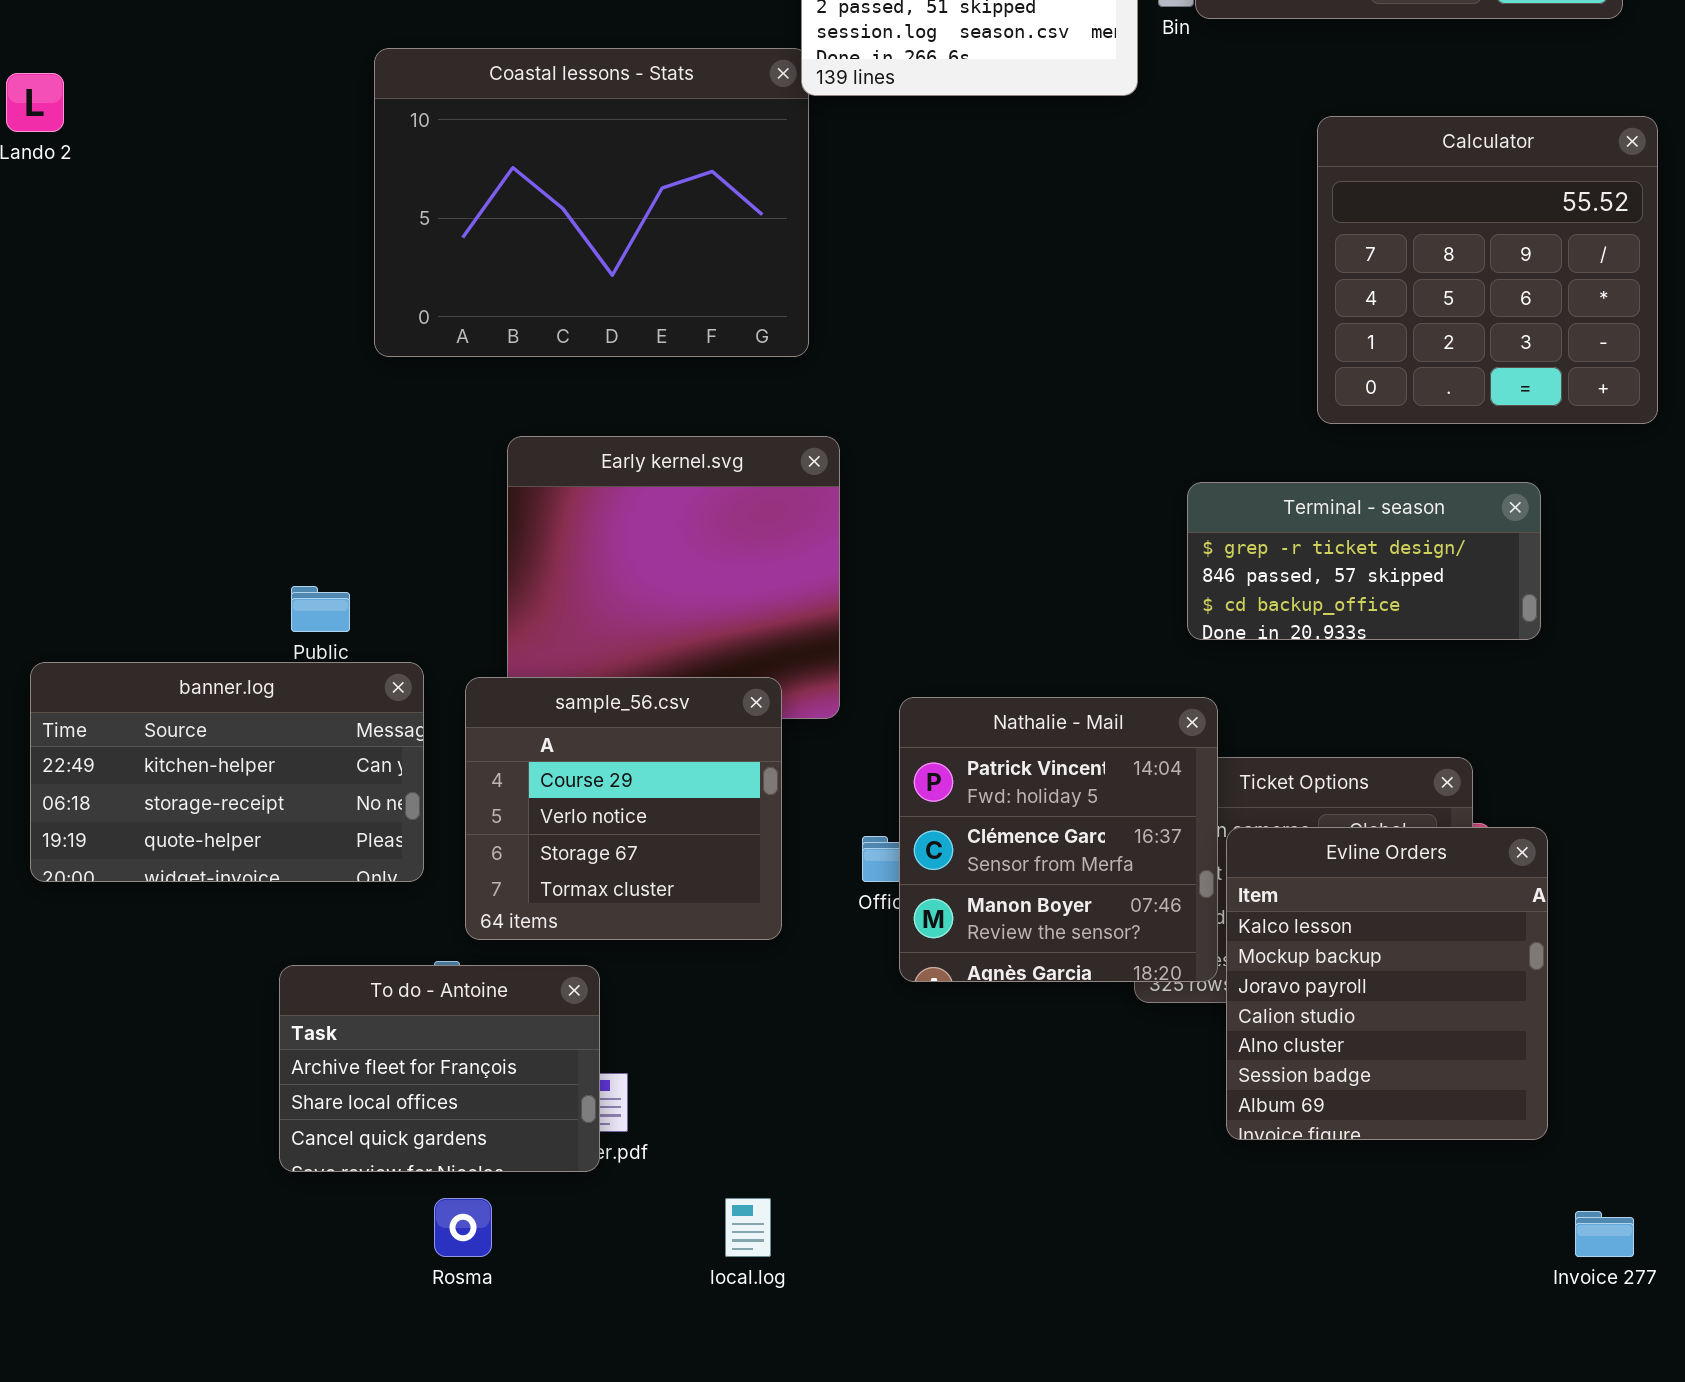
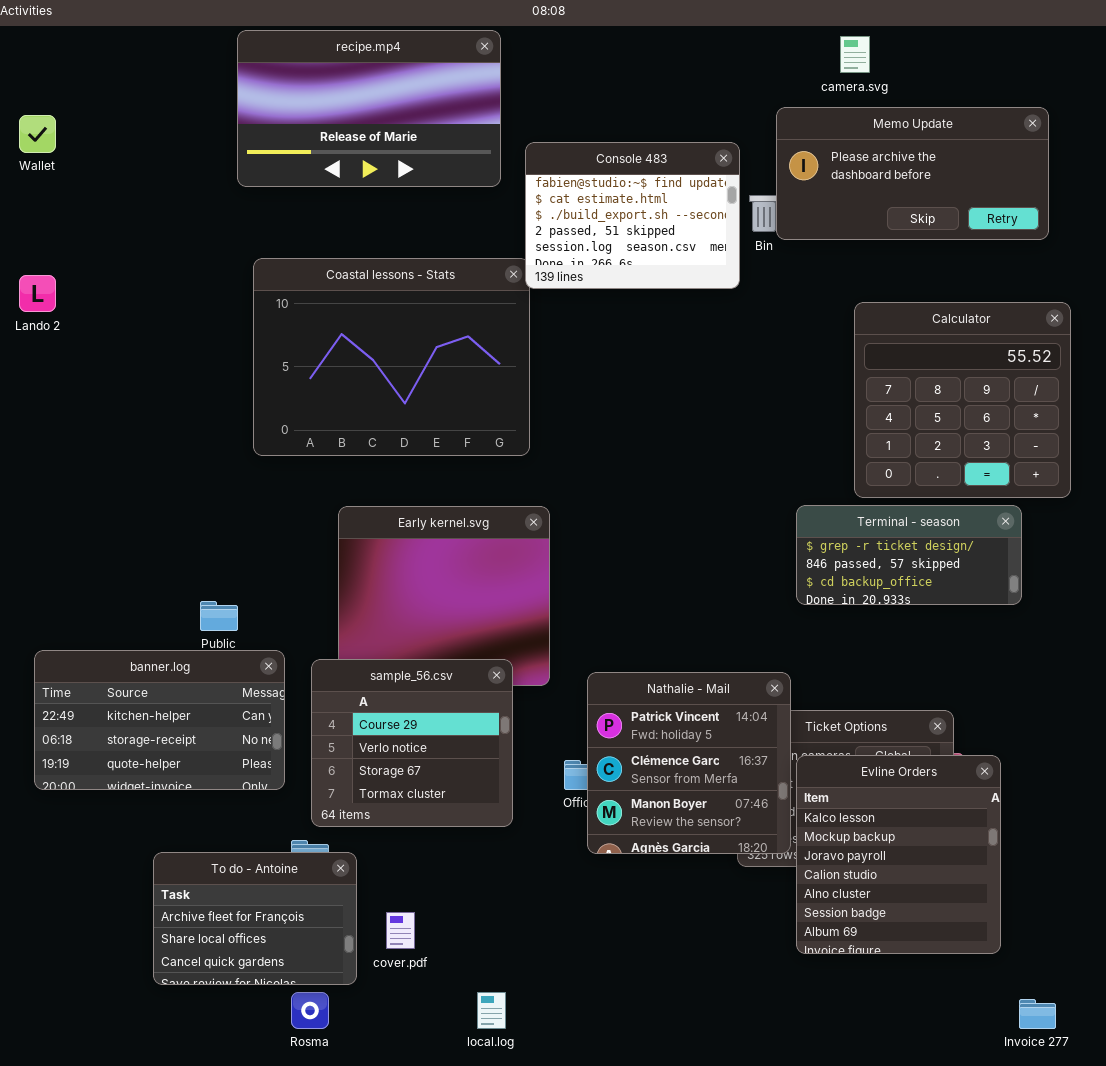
Terminal - season: [1187,482,1541,640] -> [796,505,1022,605], moved
To do - Antoine: [279,965,600,1172] -> [153,852,357,985], moved

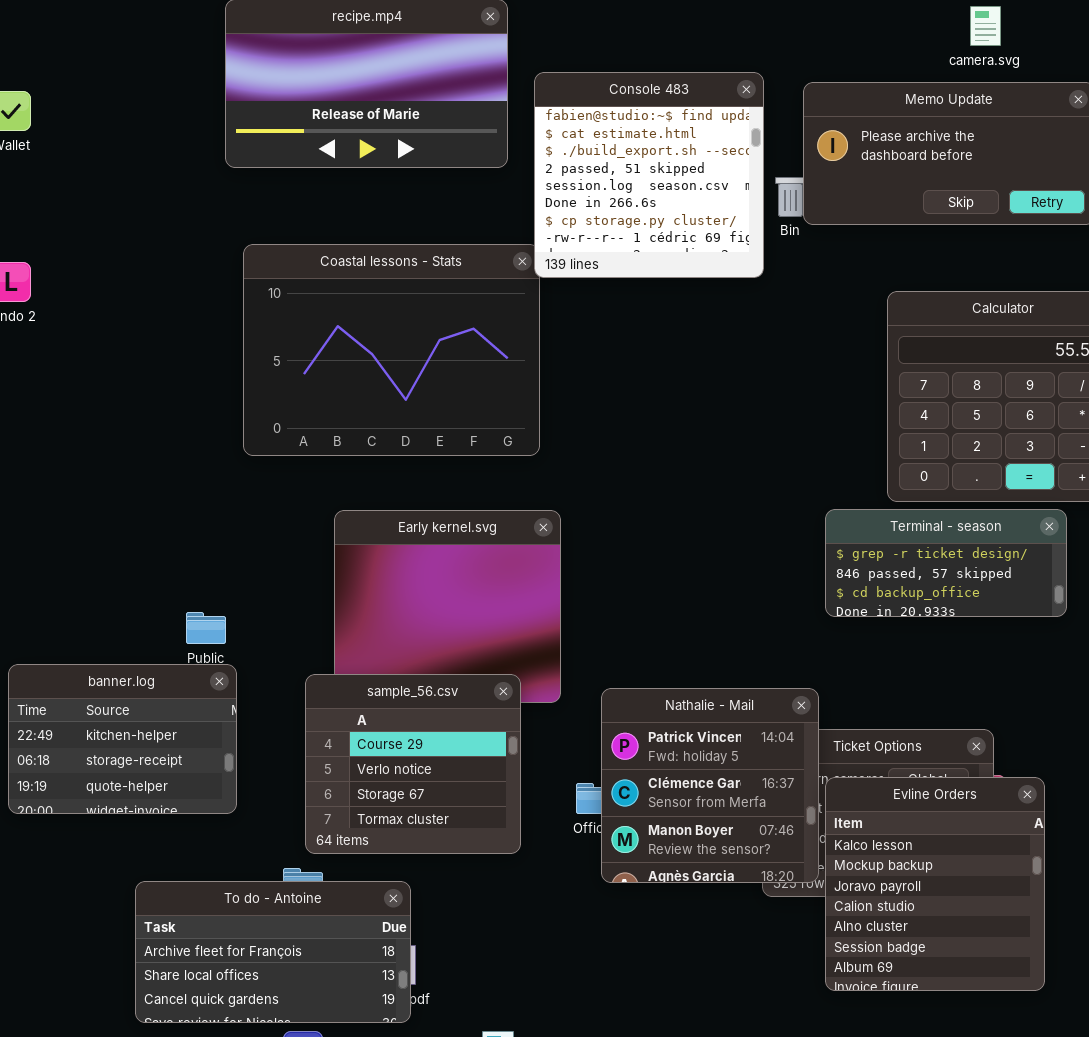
camera.svg: [840,36,870,73] -> [970,6,1001,46], moved
Console 483: [525,142,740,289] -> [534,72,764,278], resized
banner.log: [34,650,285,790] -> [8,664,237,814], resized
To do - Antoine: [153,852,357,985] -> [135,881,411,1023], resized

